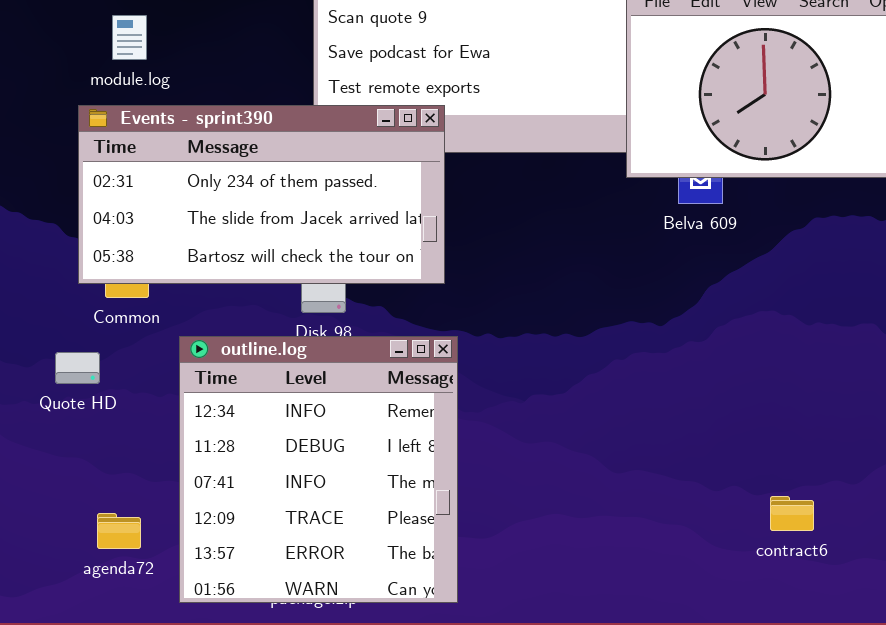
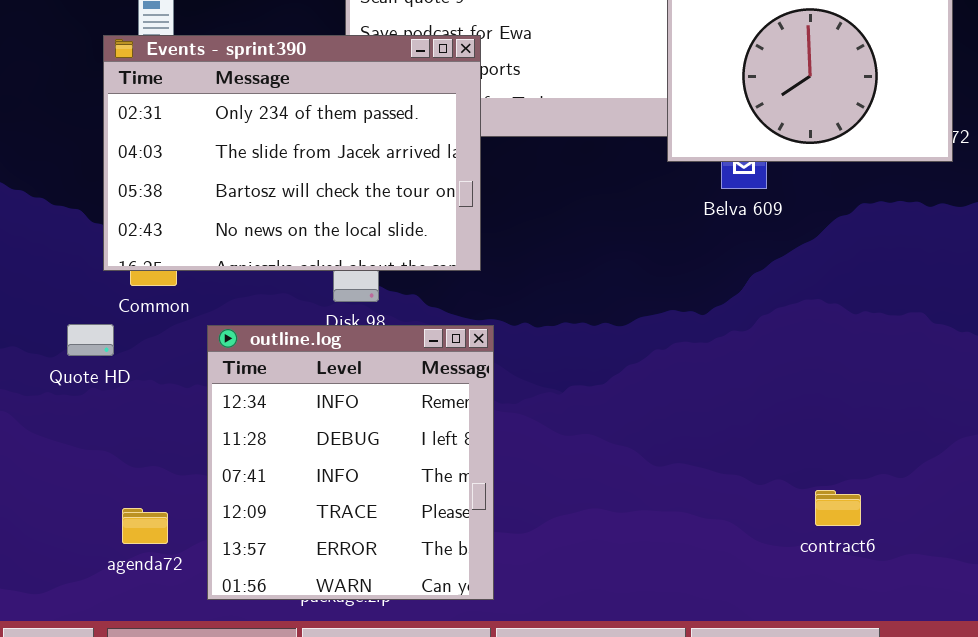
Events - sprint390: [78,105,445,284] -> [103,35,481,271], resized
Quote HD: [55,352,100,384] -> [67,324,114,356], moved

